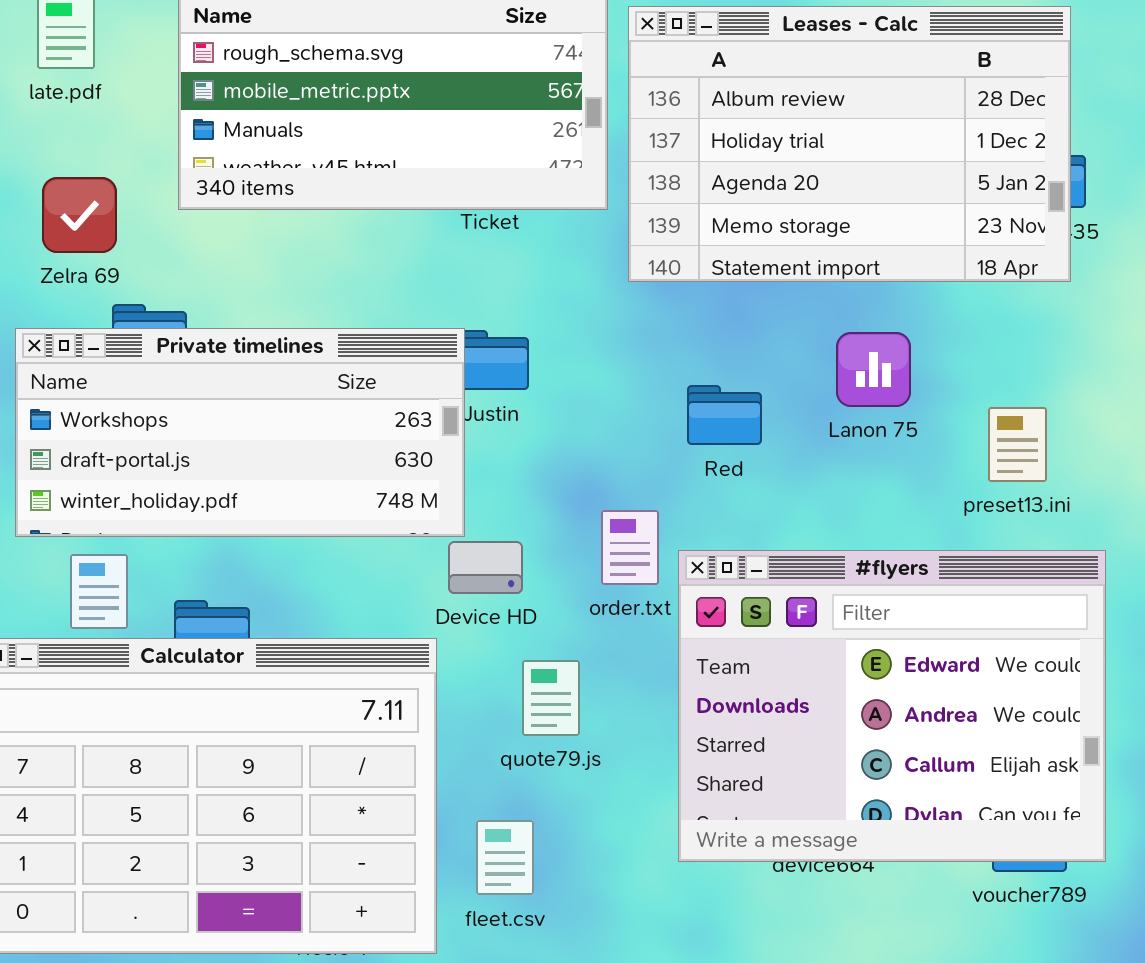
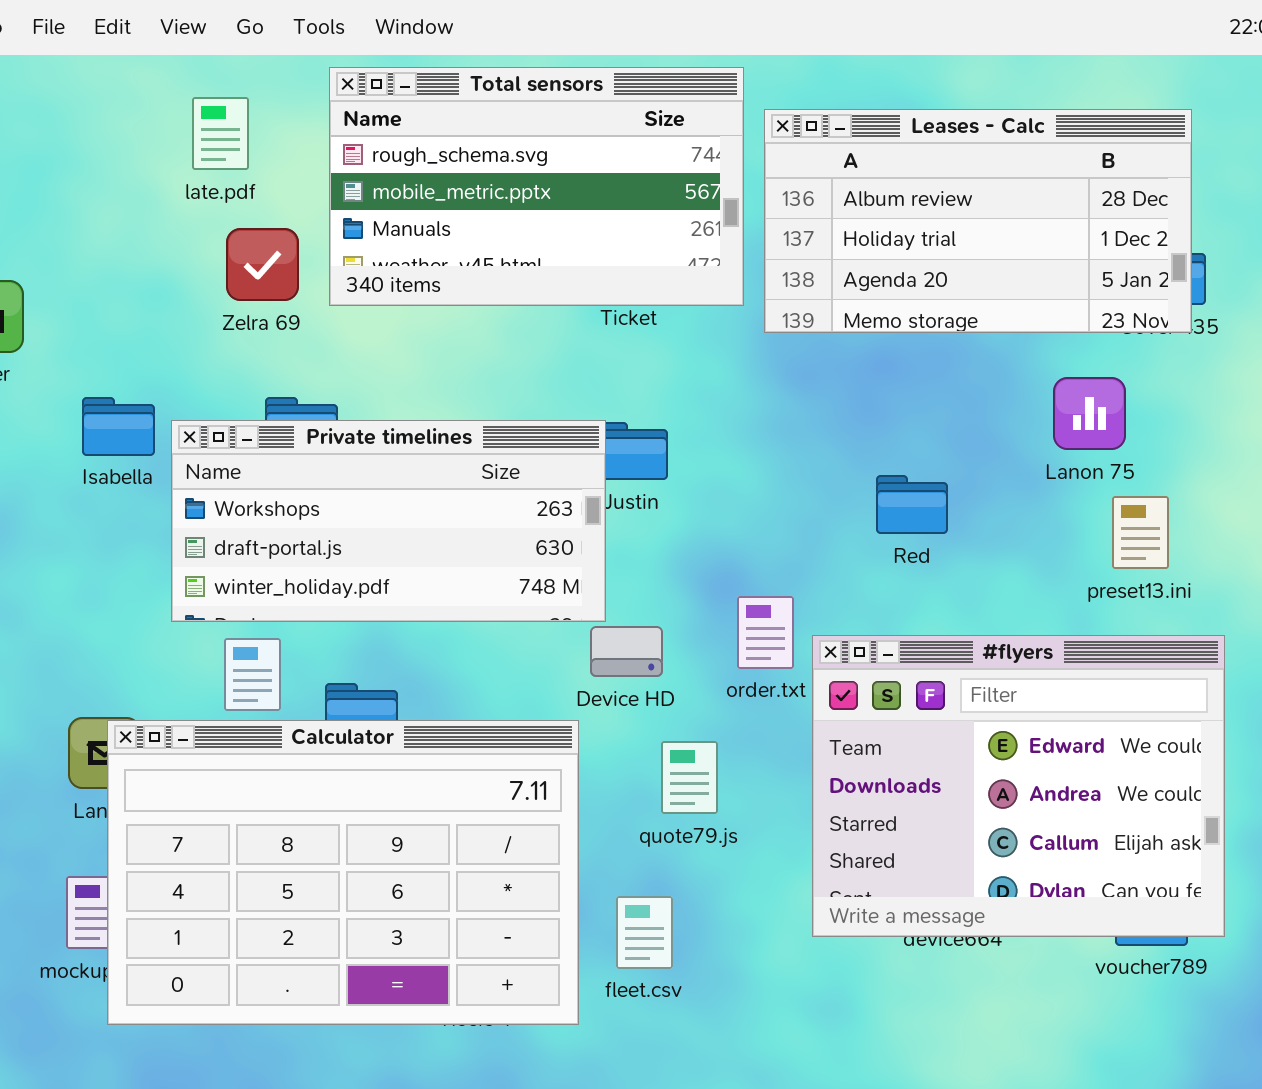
Leases - Calc: [628,6,1071,282] -> [764,109,1192,333], resized
Zelra 69: [42,177,117,253] -> [226,228,299,301], moved
Lanon 75: [836,332,911,407] -> [1053,377,1126,450], moved
Red: [687,385,762,445] -> [876,475,948,534], moved

